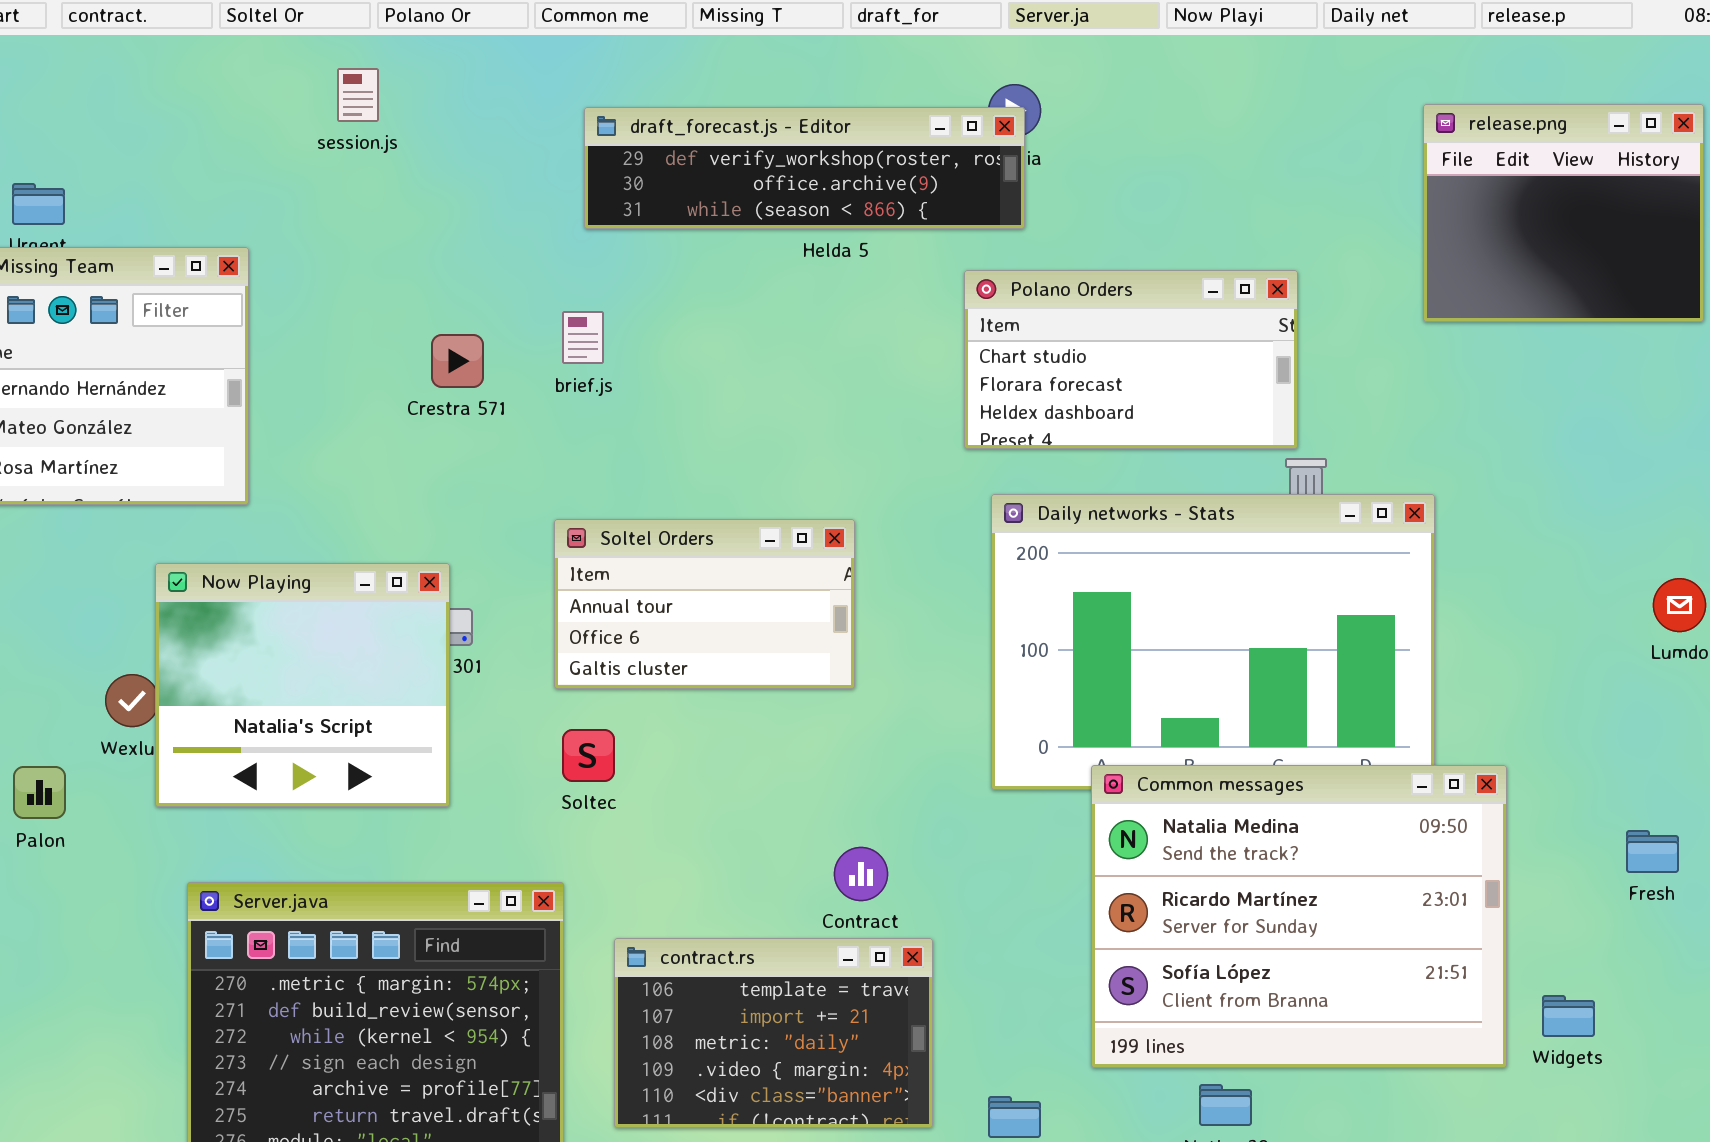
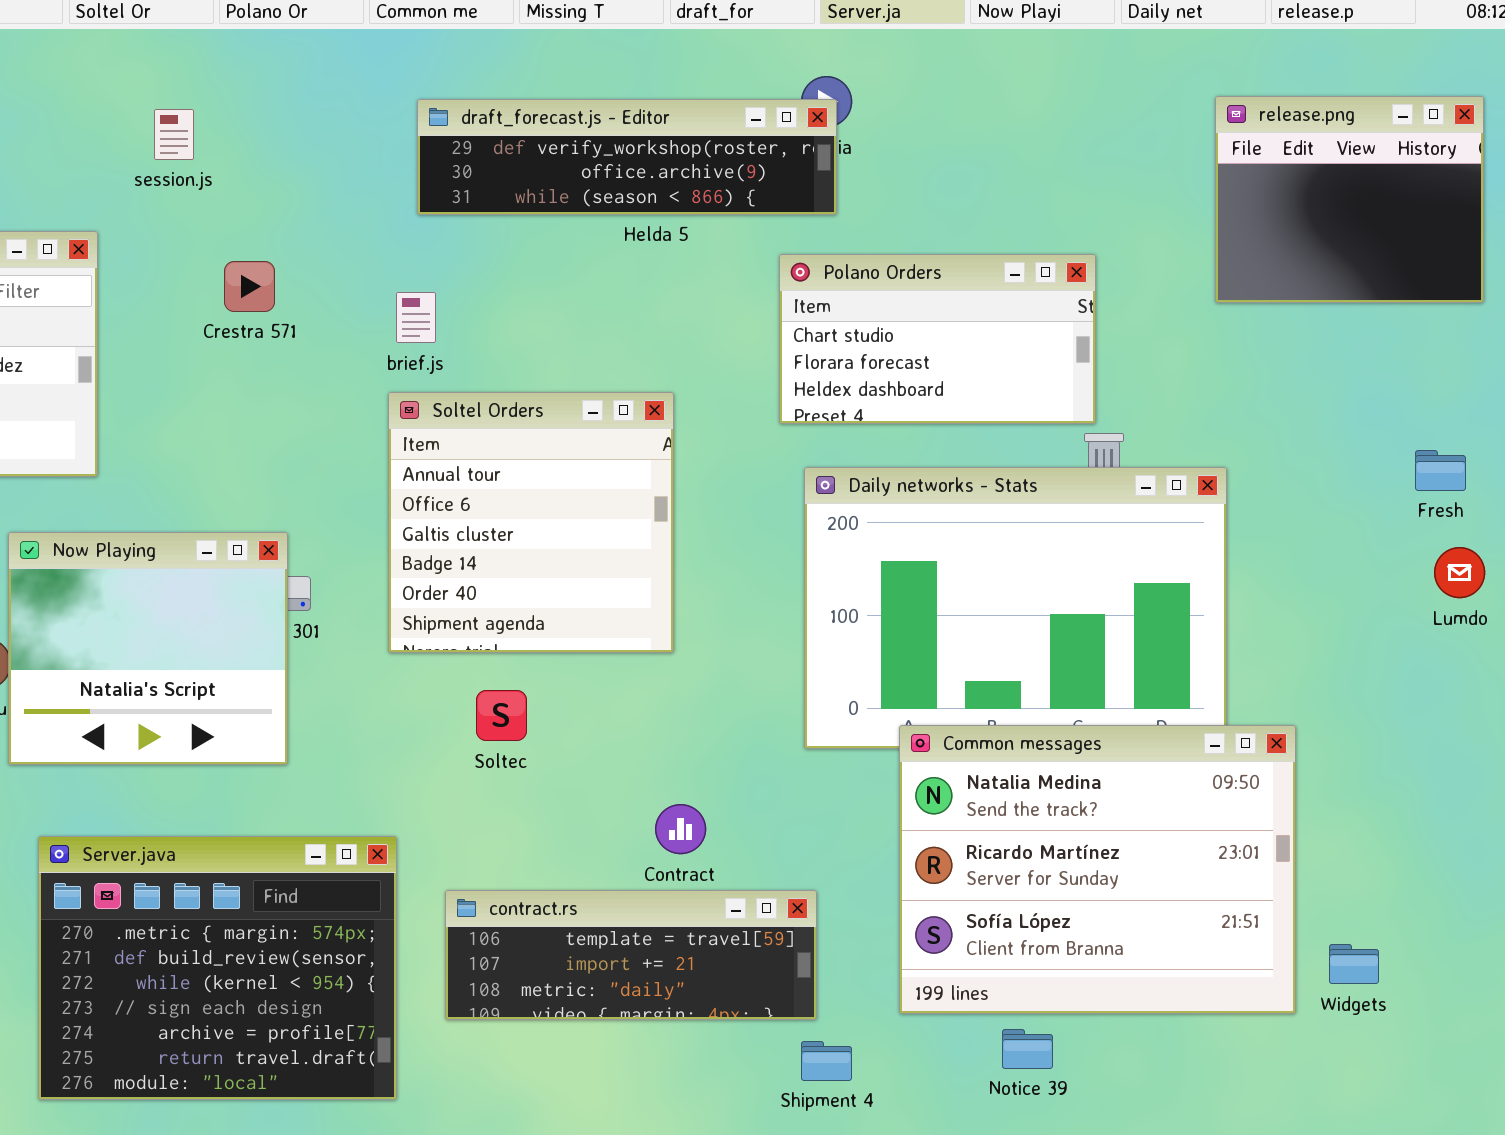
session.js: [337,68,379,122] -> [154,109,194,160], moved
Crestra 571: [431,334,484,388] -> [224,261,275,312], moved
Soltel Orders: [554,519,855,689] -> [388,392,674,653], resized
Soltec: [562,729,615,782] -> [476,690,527,741], moved
Fresh: [1626,830,1679,873] -> [1415,450,1466,491], moved
contract.rs: [614,938,933,1128] -> [445,890,817,1020], resized

